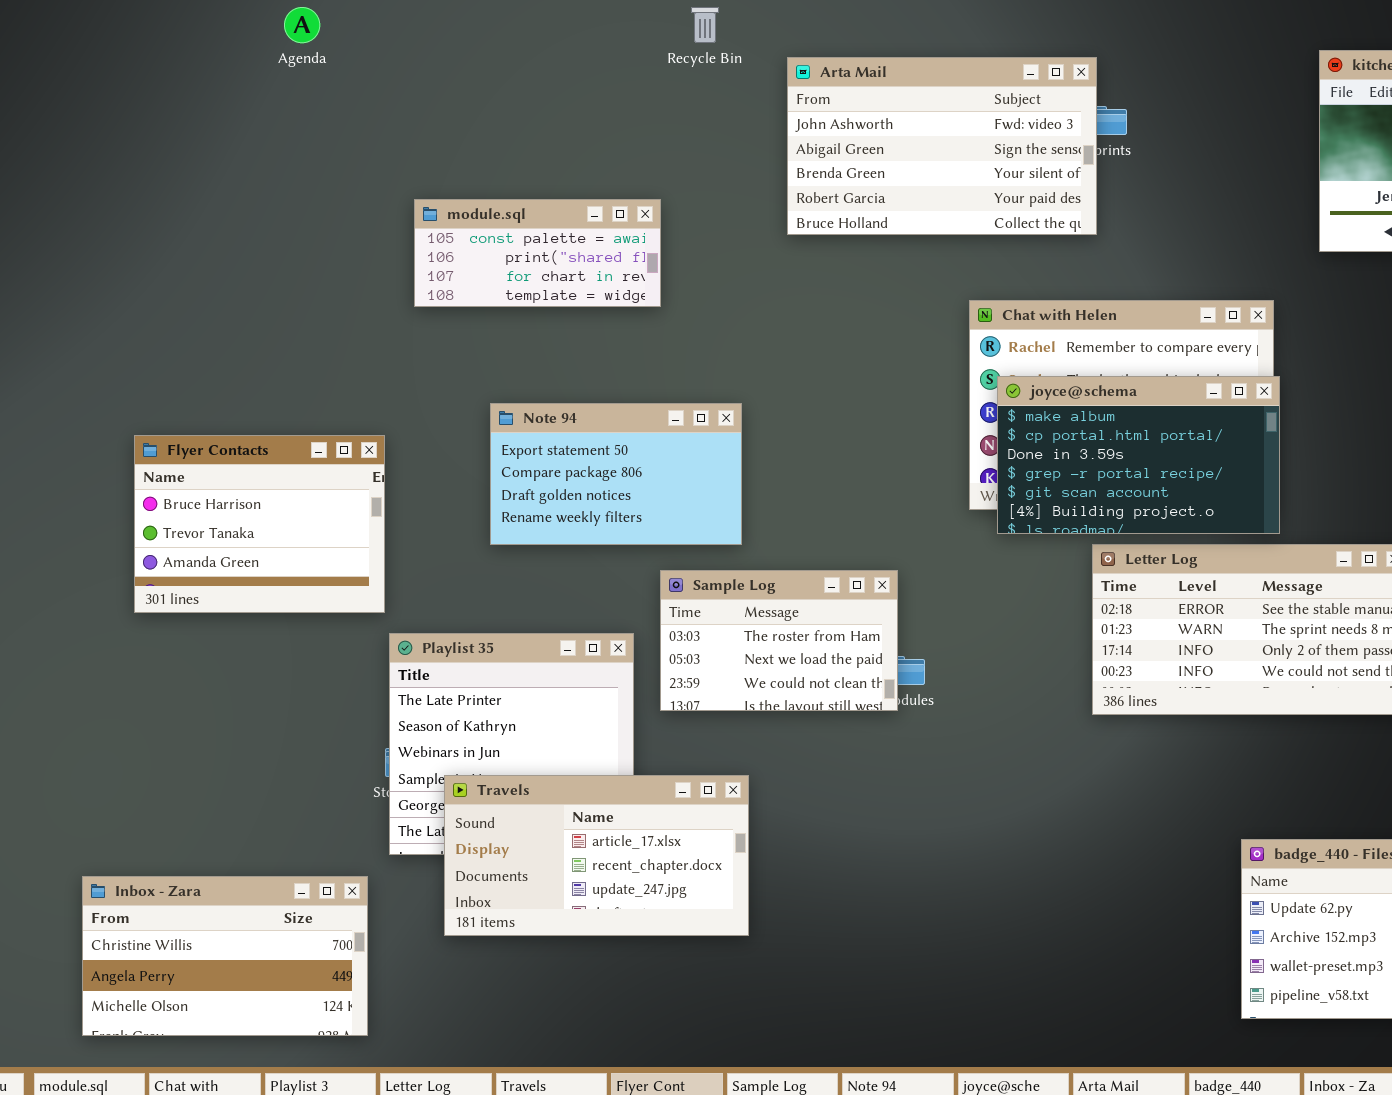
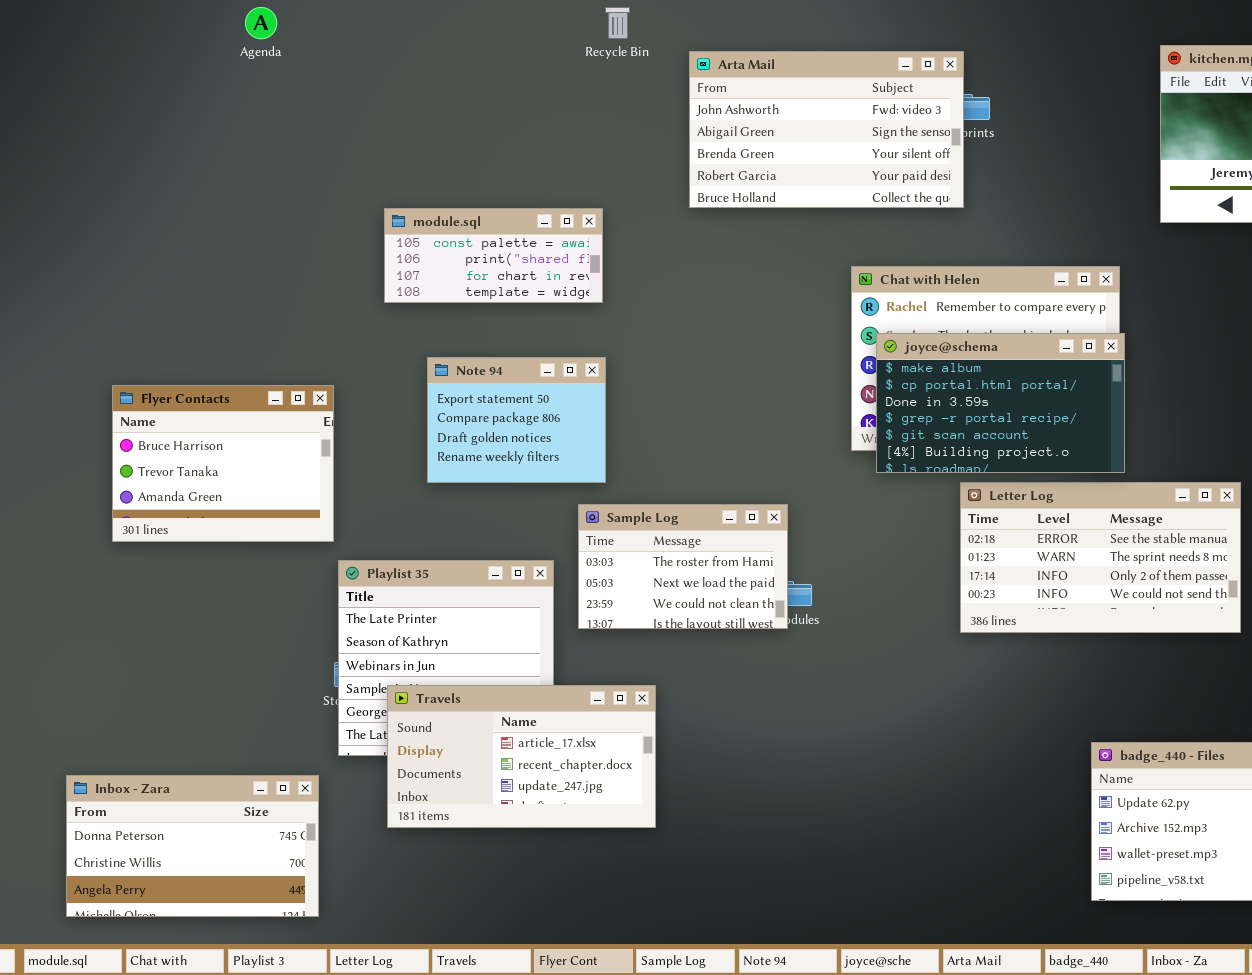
module.sql: [414,199,661,307] -> [384,208,603,303], moved
Note 94: [490,403,742,545] -> [427,357,606,483], resized
Inbox - Zara: [82,876,368,1036] -> [66,775,319,917], scrolled up 1 row

